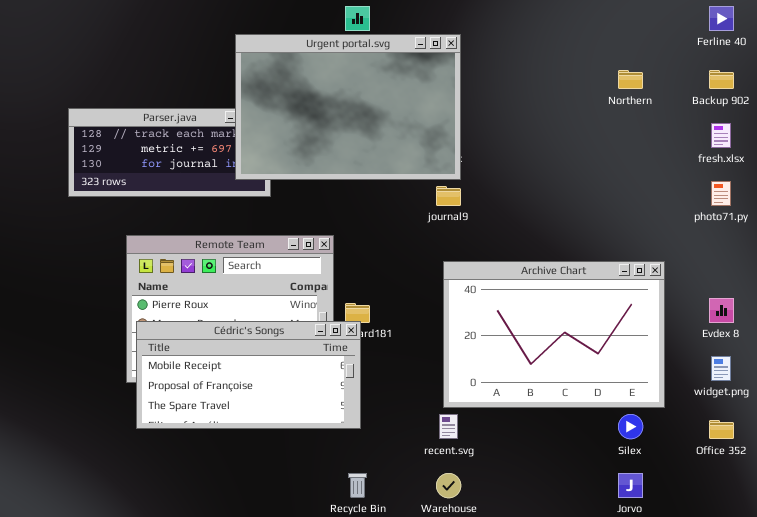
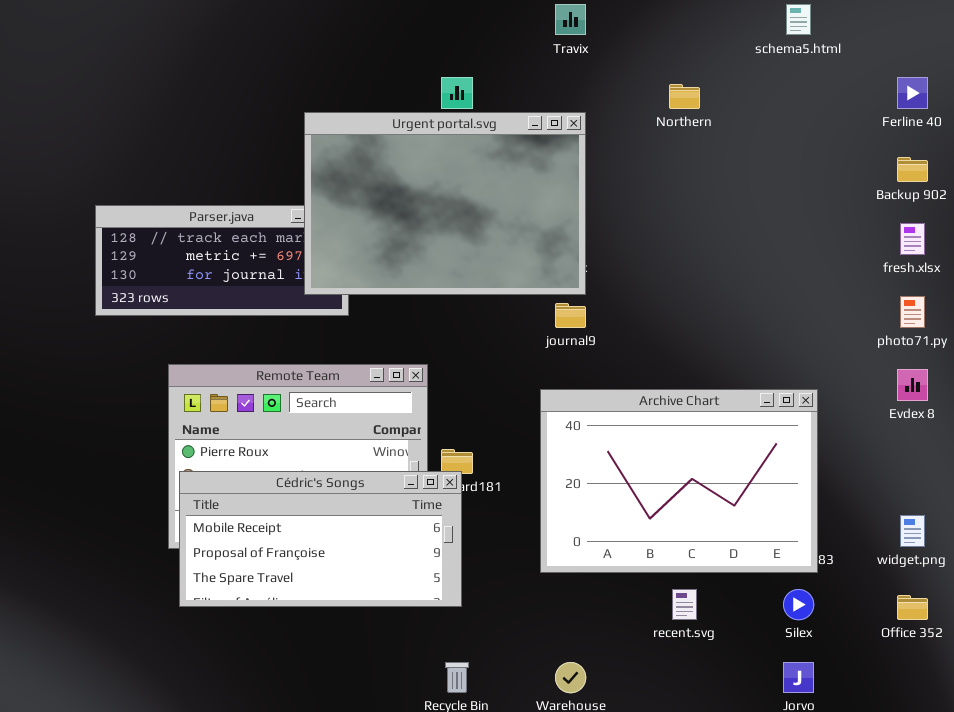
Northern: [618,70,643,89] -> [669,84,700,109], moved
Archive Chart: [443,261,665,408] -> [540,389,818,573], moved
Evdex 8: [709,298,734,323] -> [897,369,928,401], moved
recent.svg: [439,414,458,439] -> [672,589,697,620], moved

